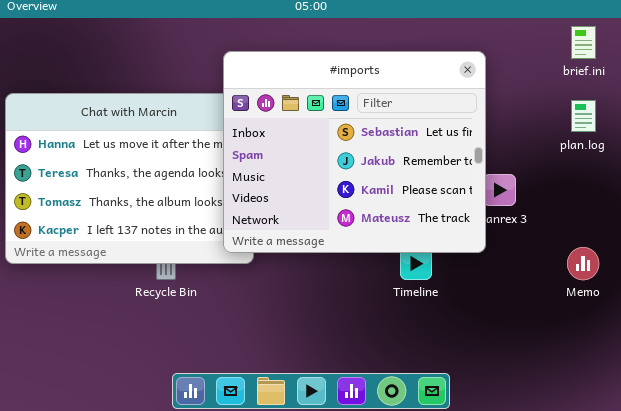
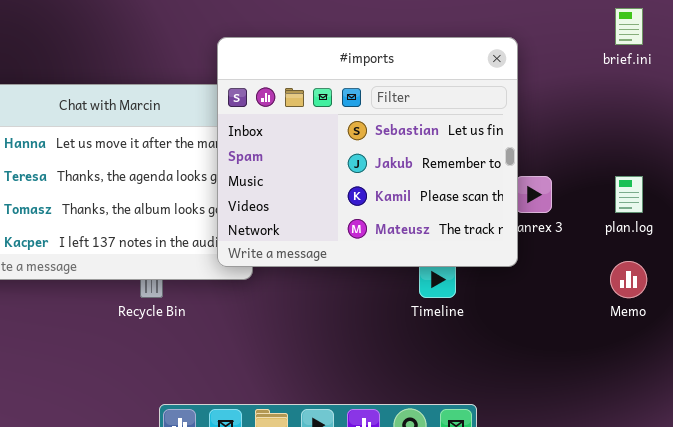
plan.log: [571,100,596,132] -> [615,176,643,213], moved

